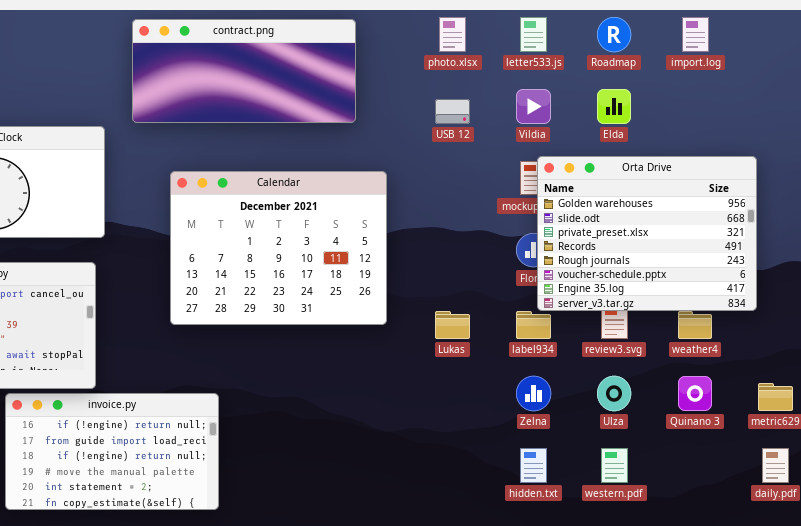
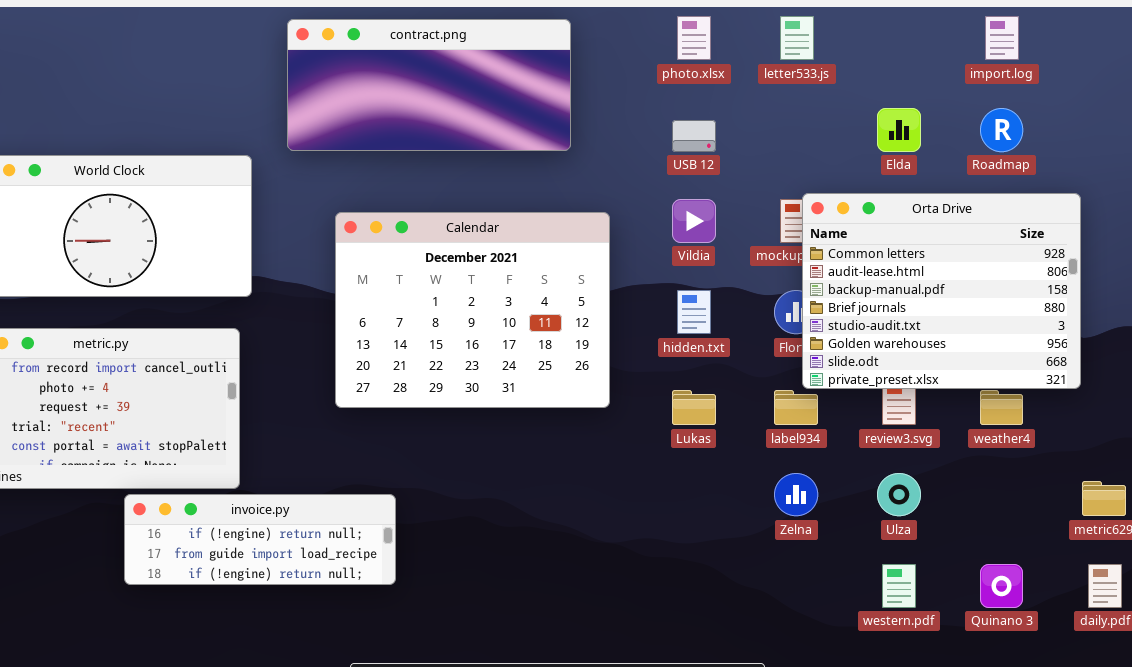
Roadmap: [597,17,631,52] -> [980,108,1023,152], moved
Vildia: [516,89,551,124] -> [672,199,716,243], moved
Orta Drive: [537,156,757,311] -> [802,193,1081,389], scrolled up 5 rows
Quinano 3: [678,376,712,411] -> [980,564,1023,608], moved
invoice.py: [5,393,219,510] -> [124,494,396,585], resized
hidden.txt: [520,448,547,483] -> [677,290,711,334], moved

